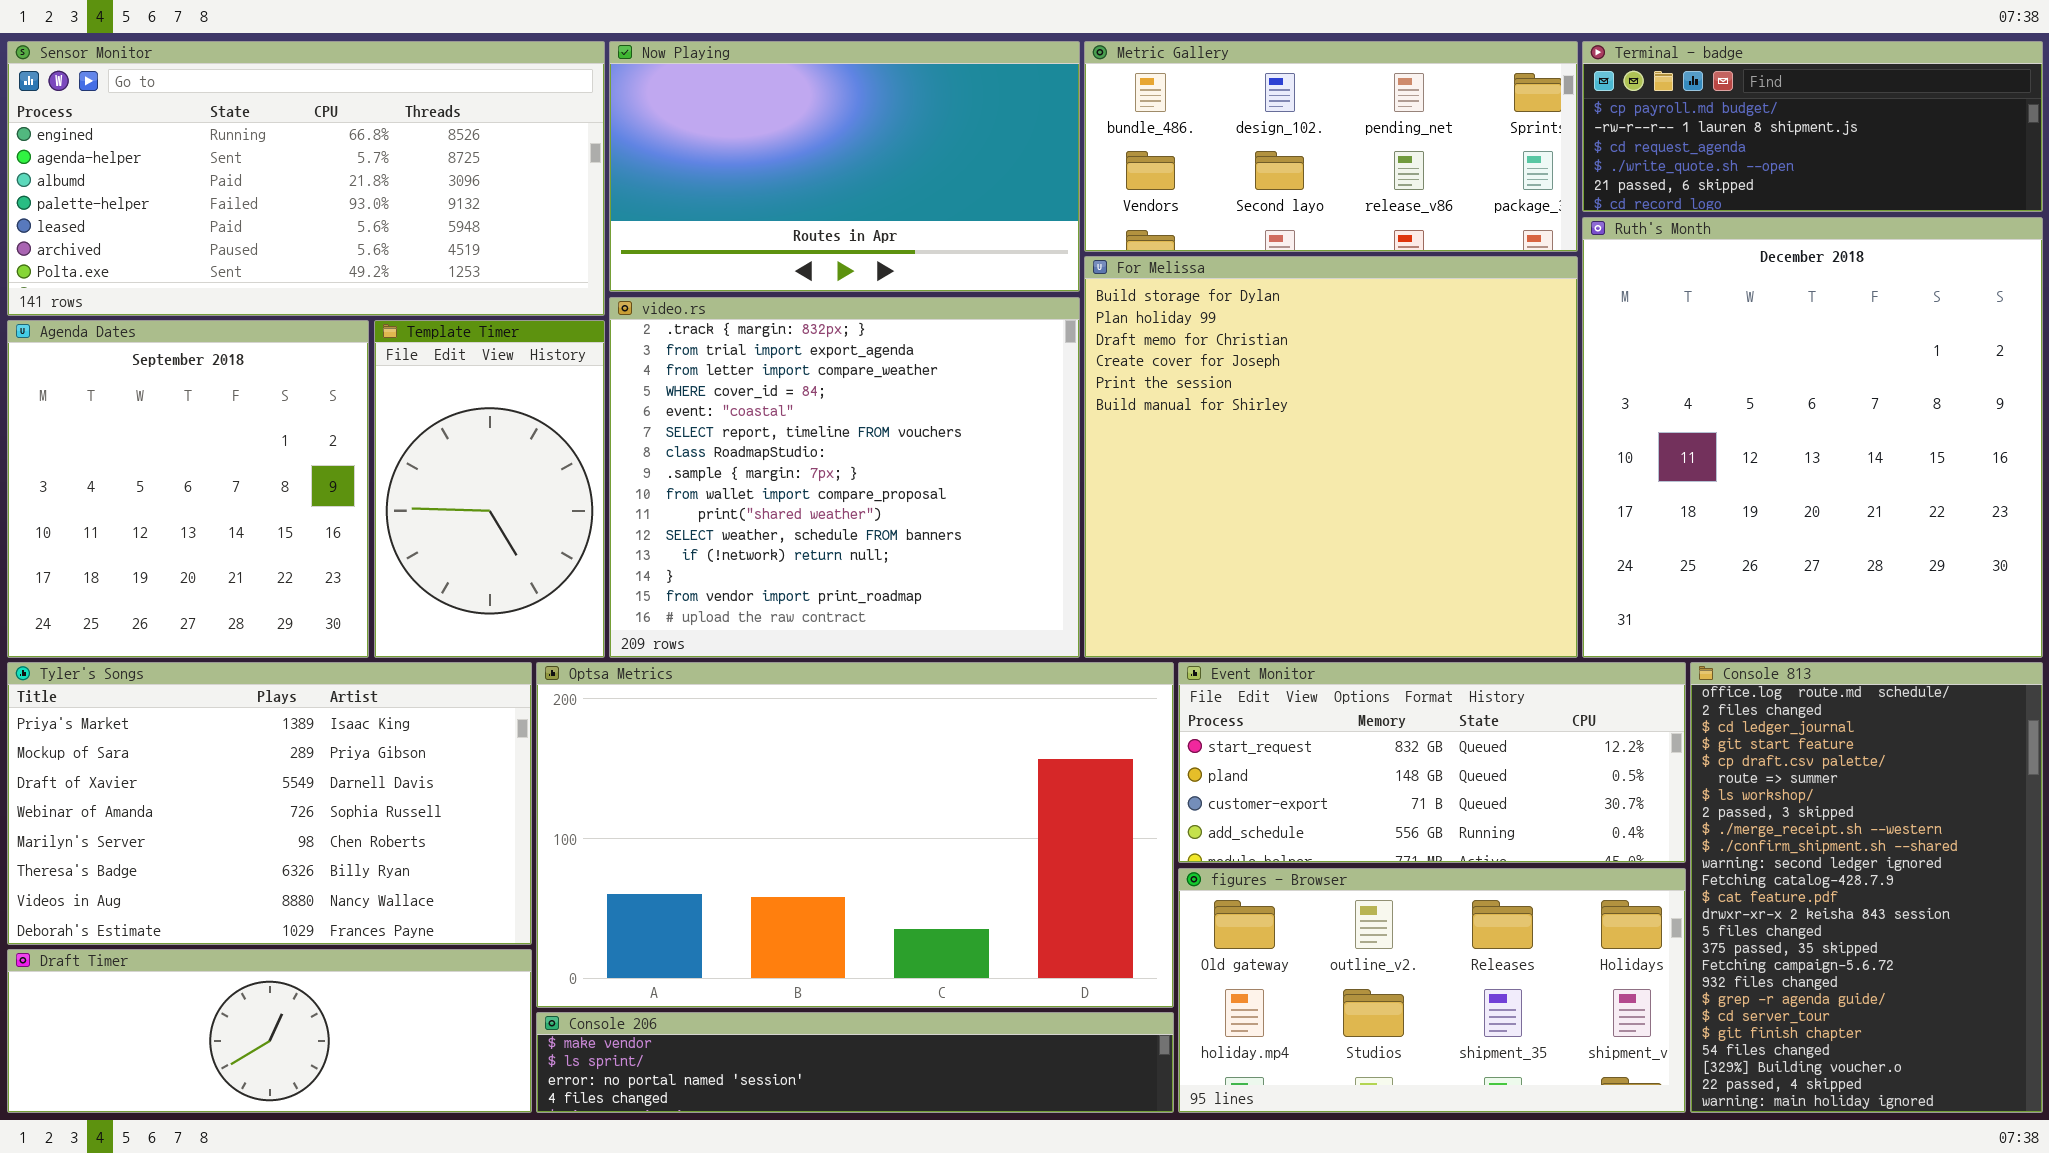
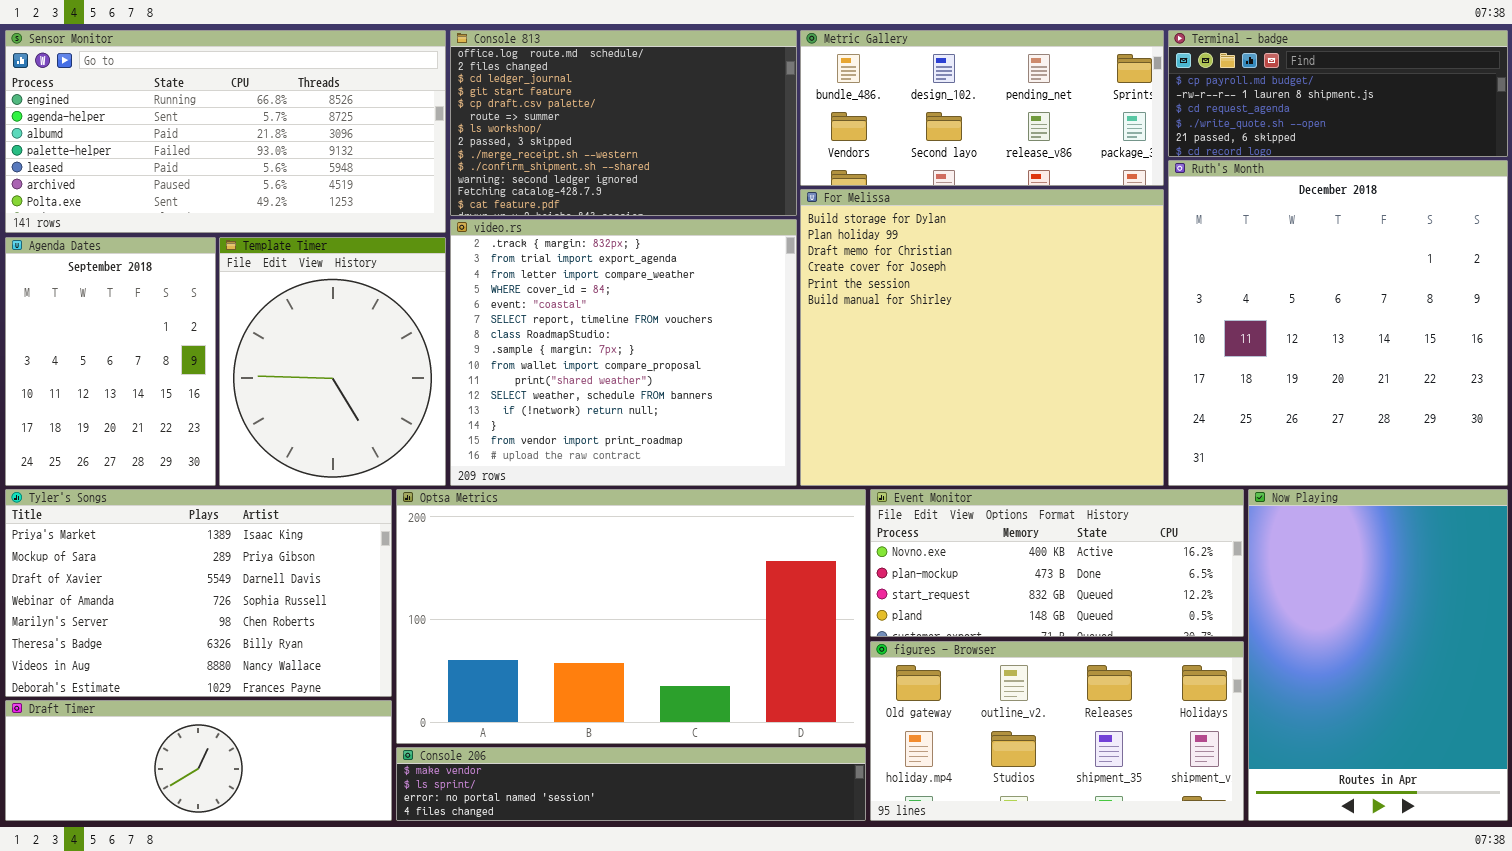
Now Playing: [609,41,1080,292] -> [1248,489,1508,821], moved, resized
Agenda Dates: [7,320,369,658] -> [5,237,216,486], resized
Template Timer: [374,320,605,658] -> [219,237,446,486], resized
Event Monitor: [1178,662,1686,863] -> [870,489,1244,637], scrolled up 2 rows
Console 813: [1690,662,2043,1113] -> [450,30,797,216], moved, resized

